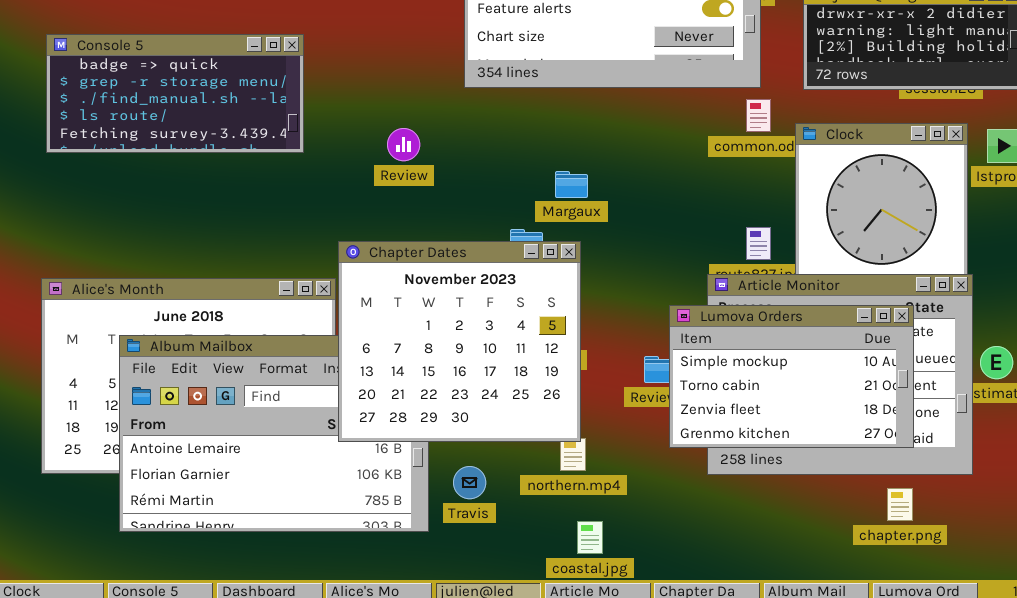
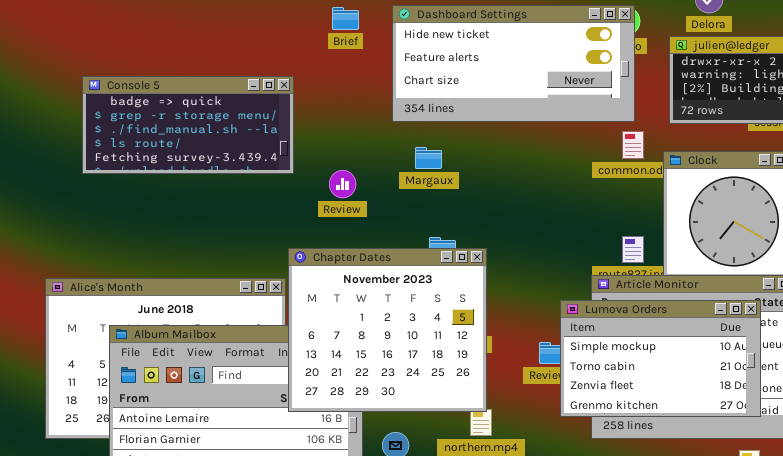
Console 5: [46,34,304,153] -> [82,76,294,174], moved
Review: [387,128,420,161] -> [329,170,356,198], moved
Margaux: [555,171,588,198] -> [415,147,442,169], moved

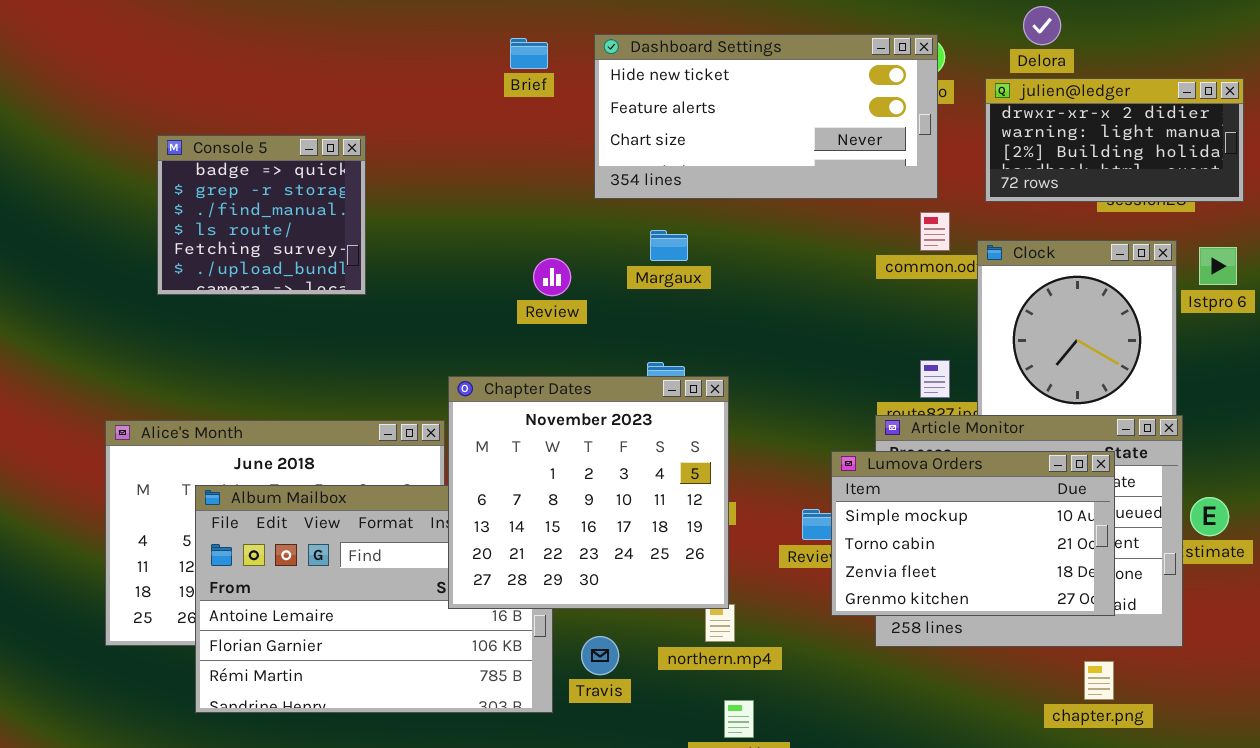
Console 5: [82,76,294,174] -> [157,135,366,295], resized
Margaux: [415,147,442,169] -> [650,230,688,261], moved
Review: [329,170,356,198] -> [533,258,571,296], moved

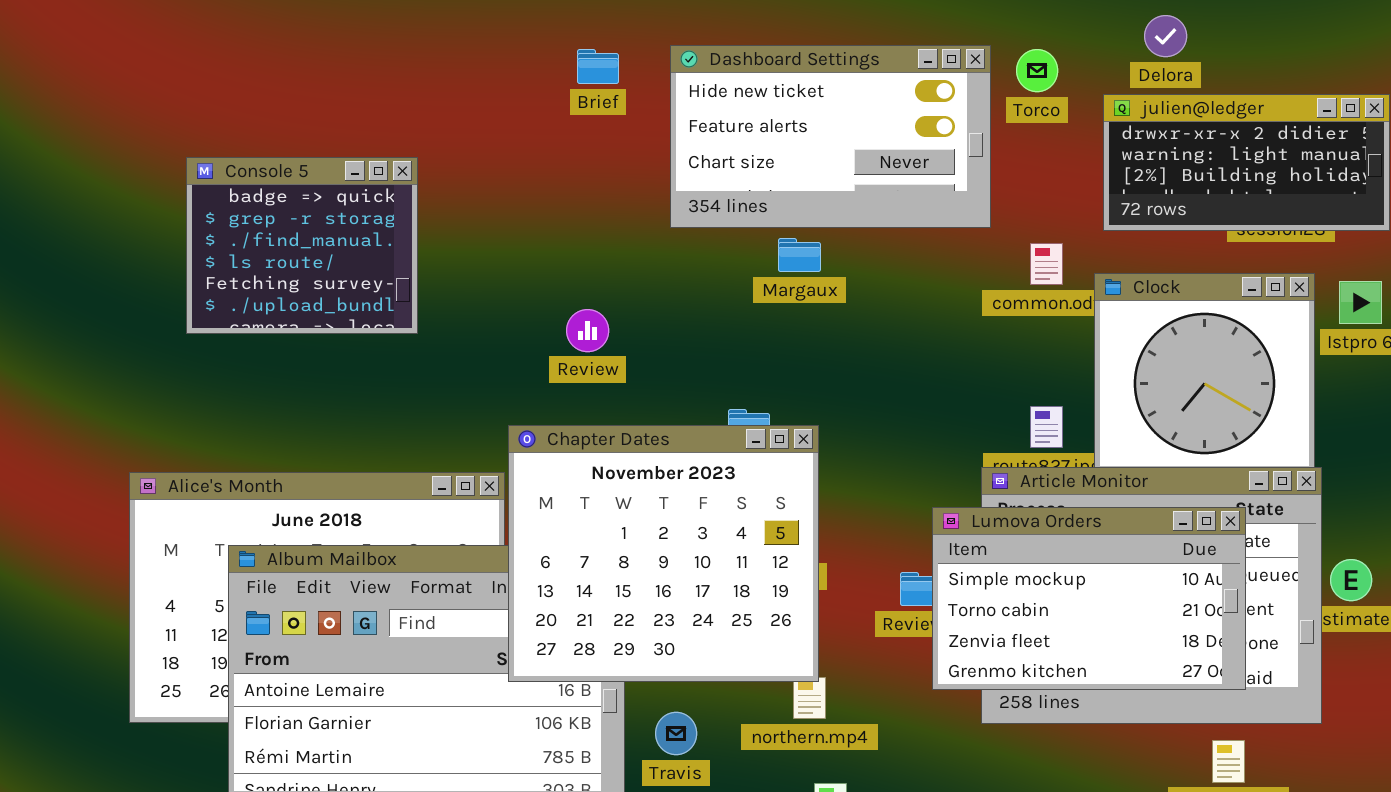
Dashboard Settings: [594,34,938,199] -> [670,45,991,228], resized
Margaux: [650,230,688,261] -> [778,238,821,272], moved
Review: [533,258,571,296] -> [566,309,609,352], moved

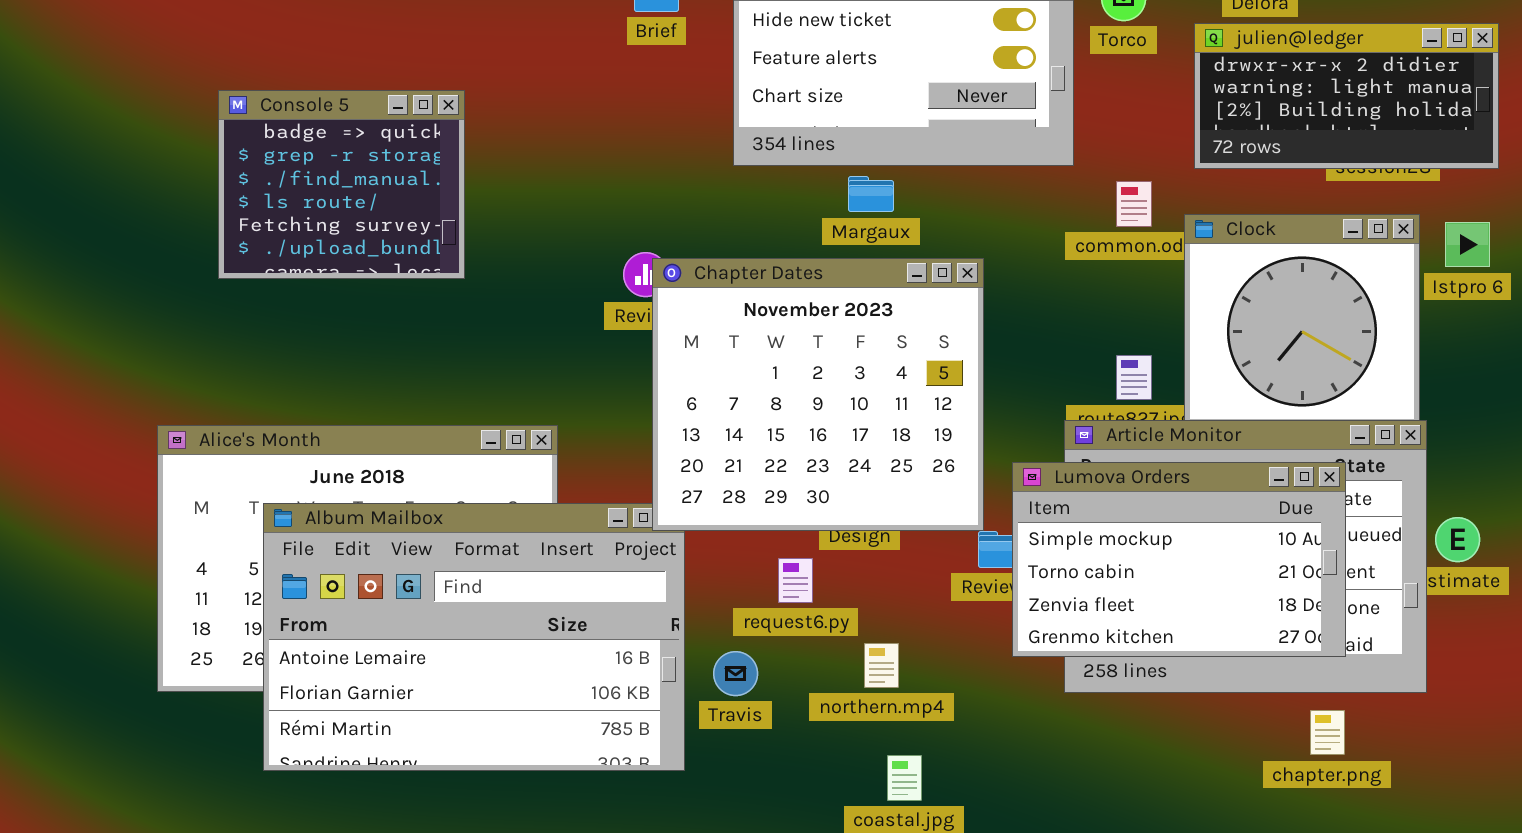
Chapter Dates: [508,425,819,682] -> [652,258,984,531], moved
Travis: [655,712,697,755] -> [713,651,758,696], moved

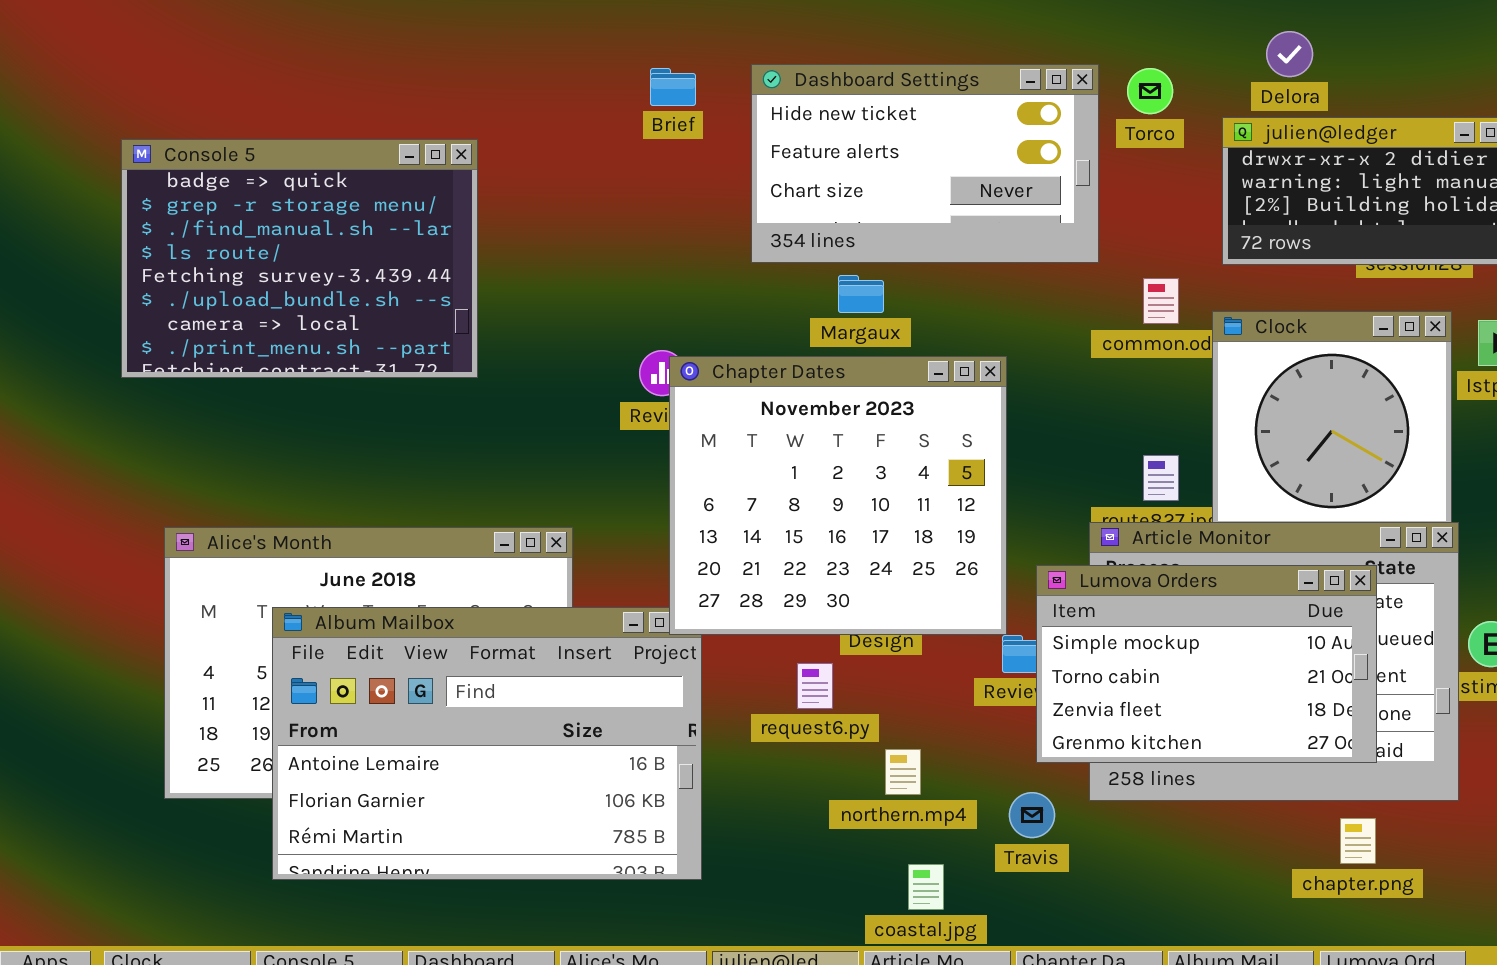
Console 5: [218,90,465,279] -> [121,139,478,378], resized
Margaux: [848,176,894,212] -> [838,275,884,313], moved
Travis: [713,651,758,696] -> [1009,792,1055,838], moved

